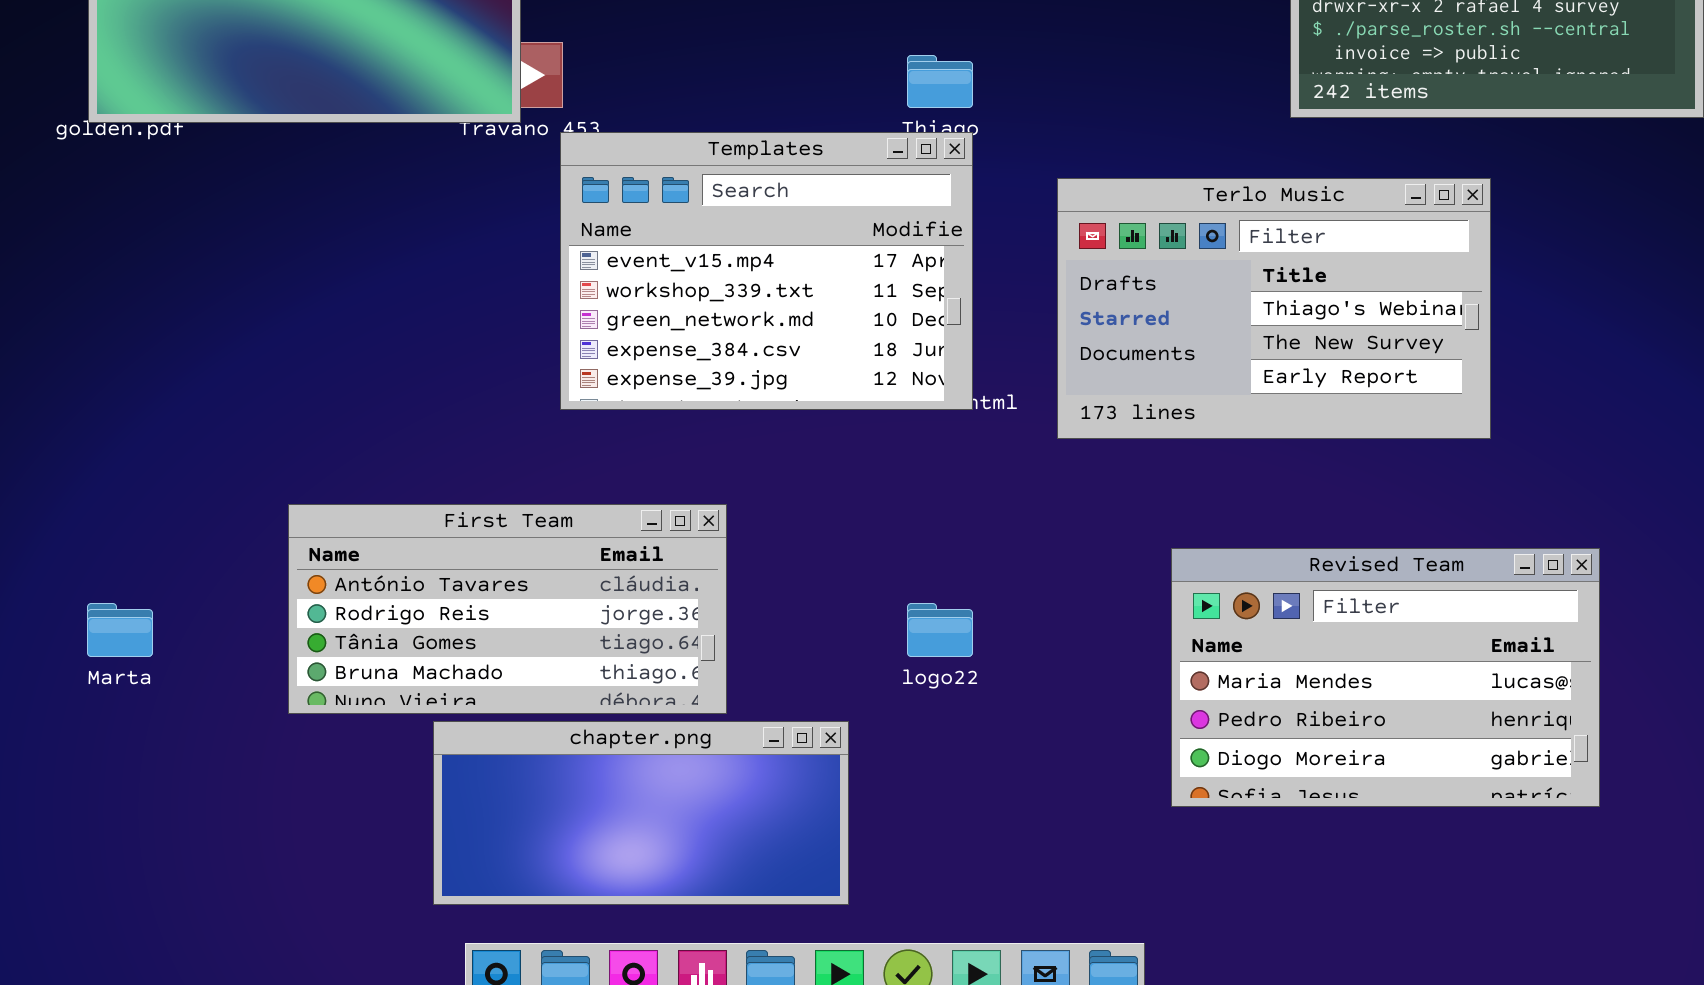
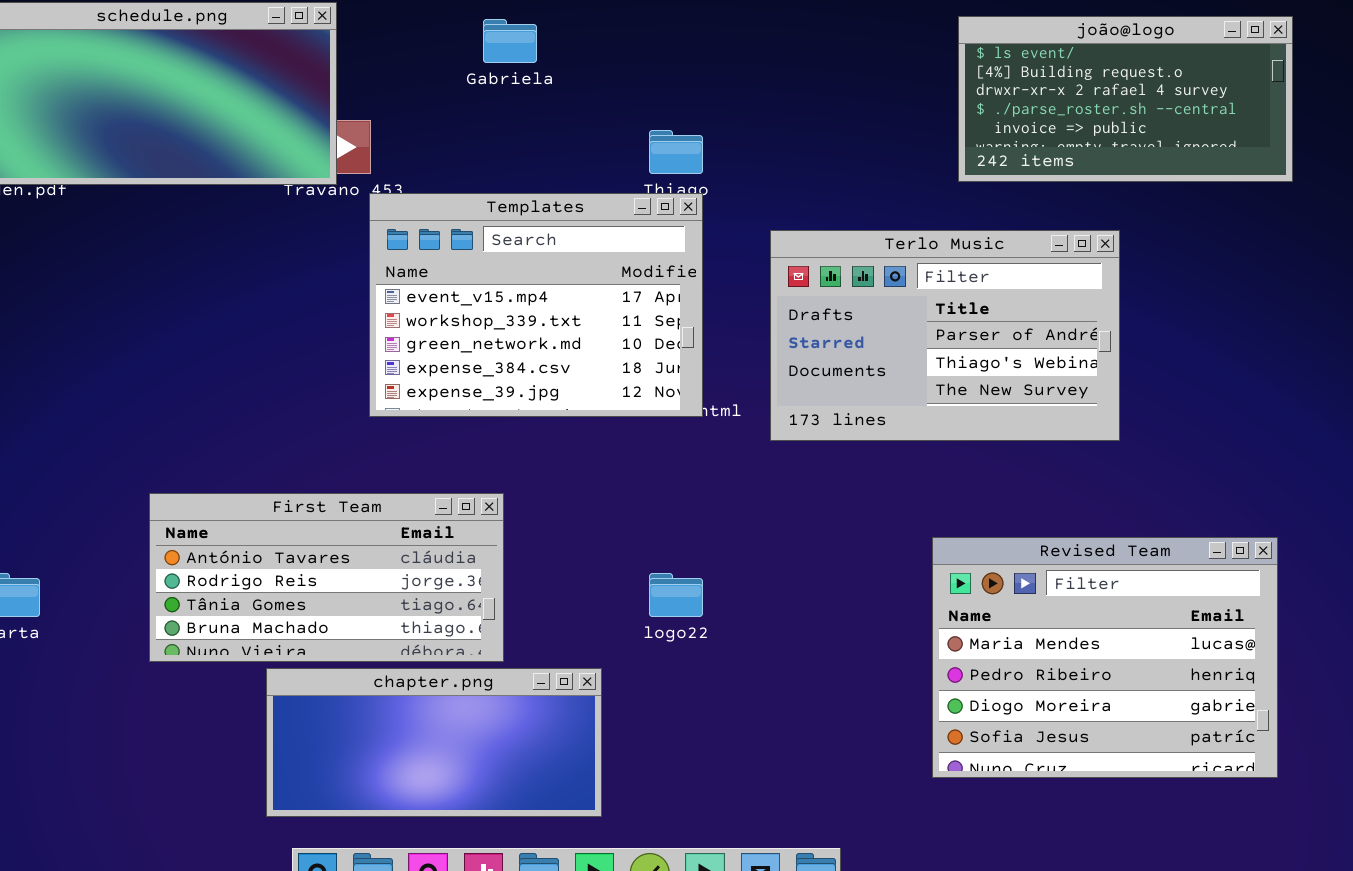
Terlo Music: [1057,178,1491,439] -> [770,230,1120,441], scrolled up 1 row
Revised Team: [1171,548,1600,807] -> [932,537,1278,778], moved, resized

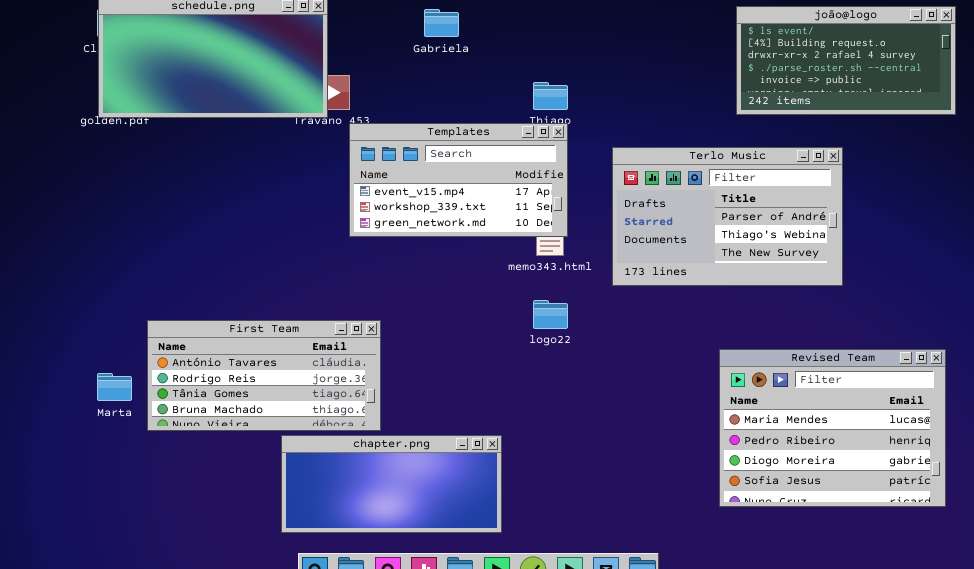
Templates: [369,193,703,417] -> [349,123,568,237], resized
First Team: [149,493,504,662] -> [147,320,381,431], moved
logo22: [649,573,703,617] -> [533,300,568,329], moved

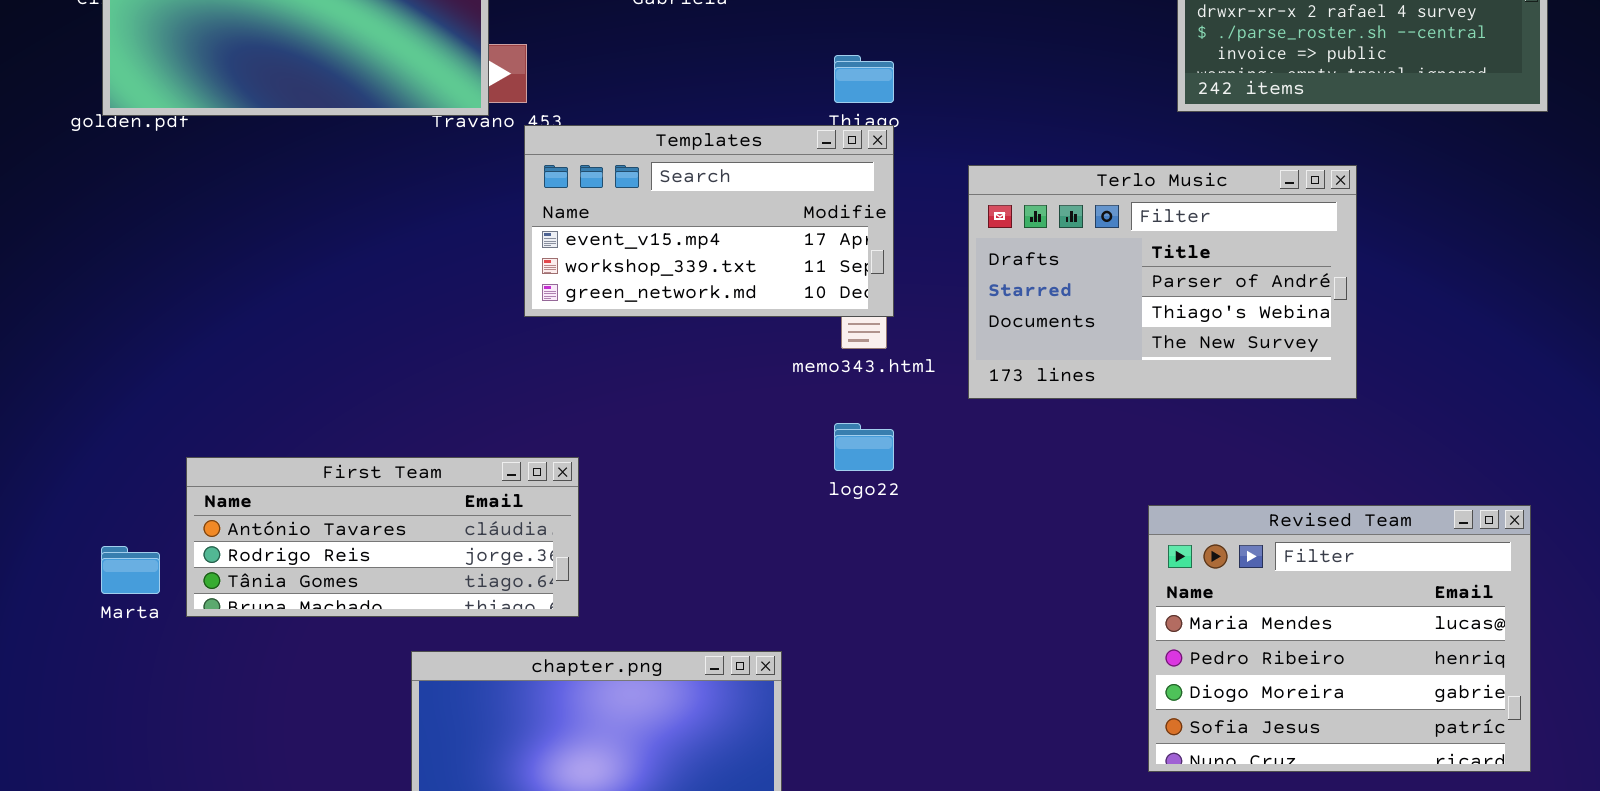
First Team: [147,320,381,431] -> [186,457,579,617], resized

